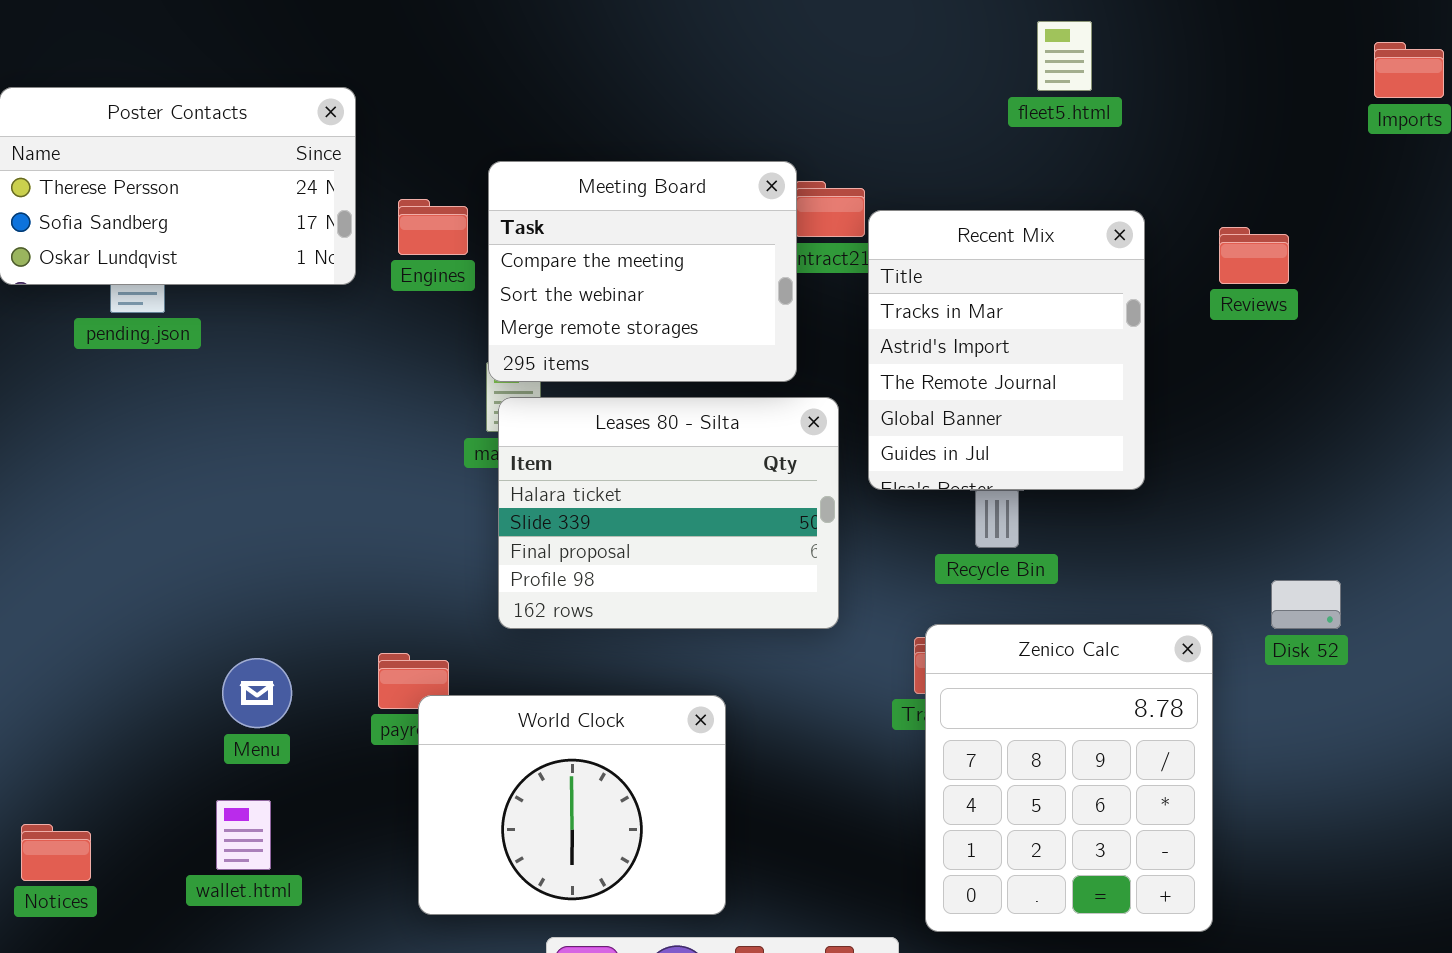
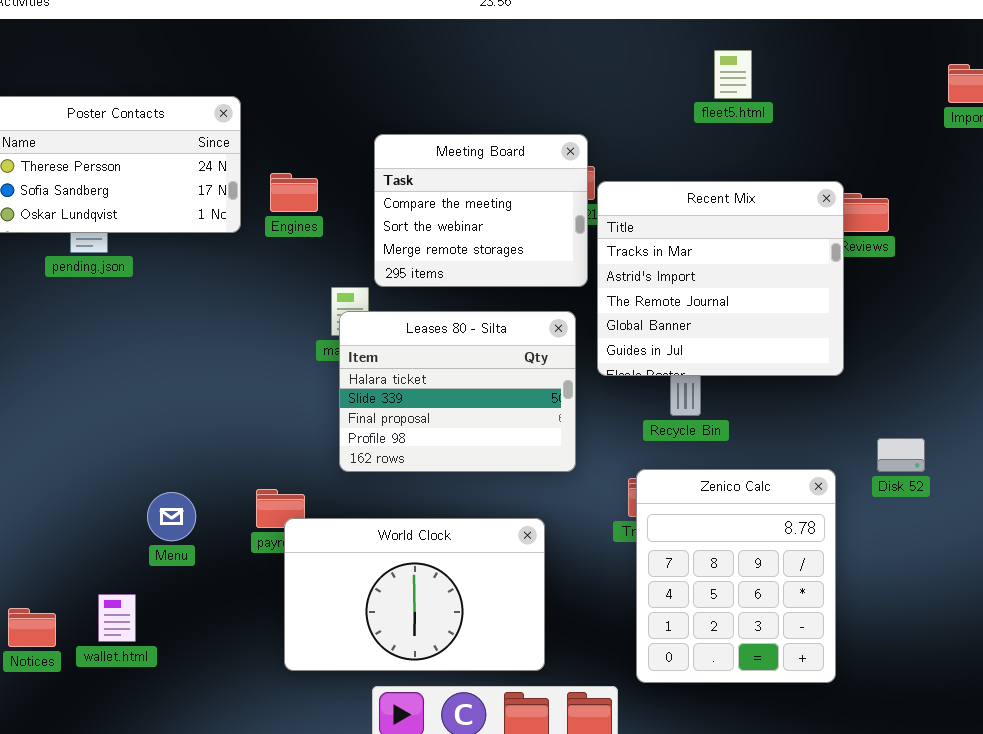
Meeting Board: [488,161,797,382] -> [374,134,588,287], moved
Recent Mix: [868,210,1145,490] -> [597,181,844,376], resized
World Clock: [418,695,726,915] -> [284,518,545,671], resized
wallet.html: [216,800,271,870] -> [98,594,136,642], moved

